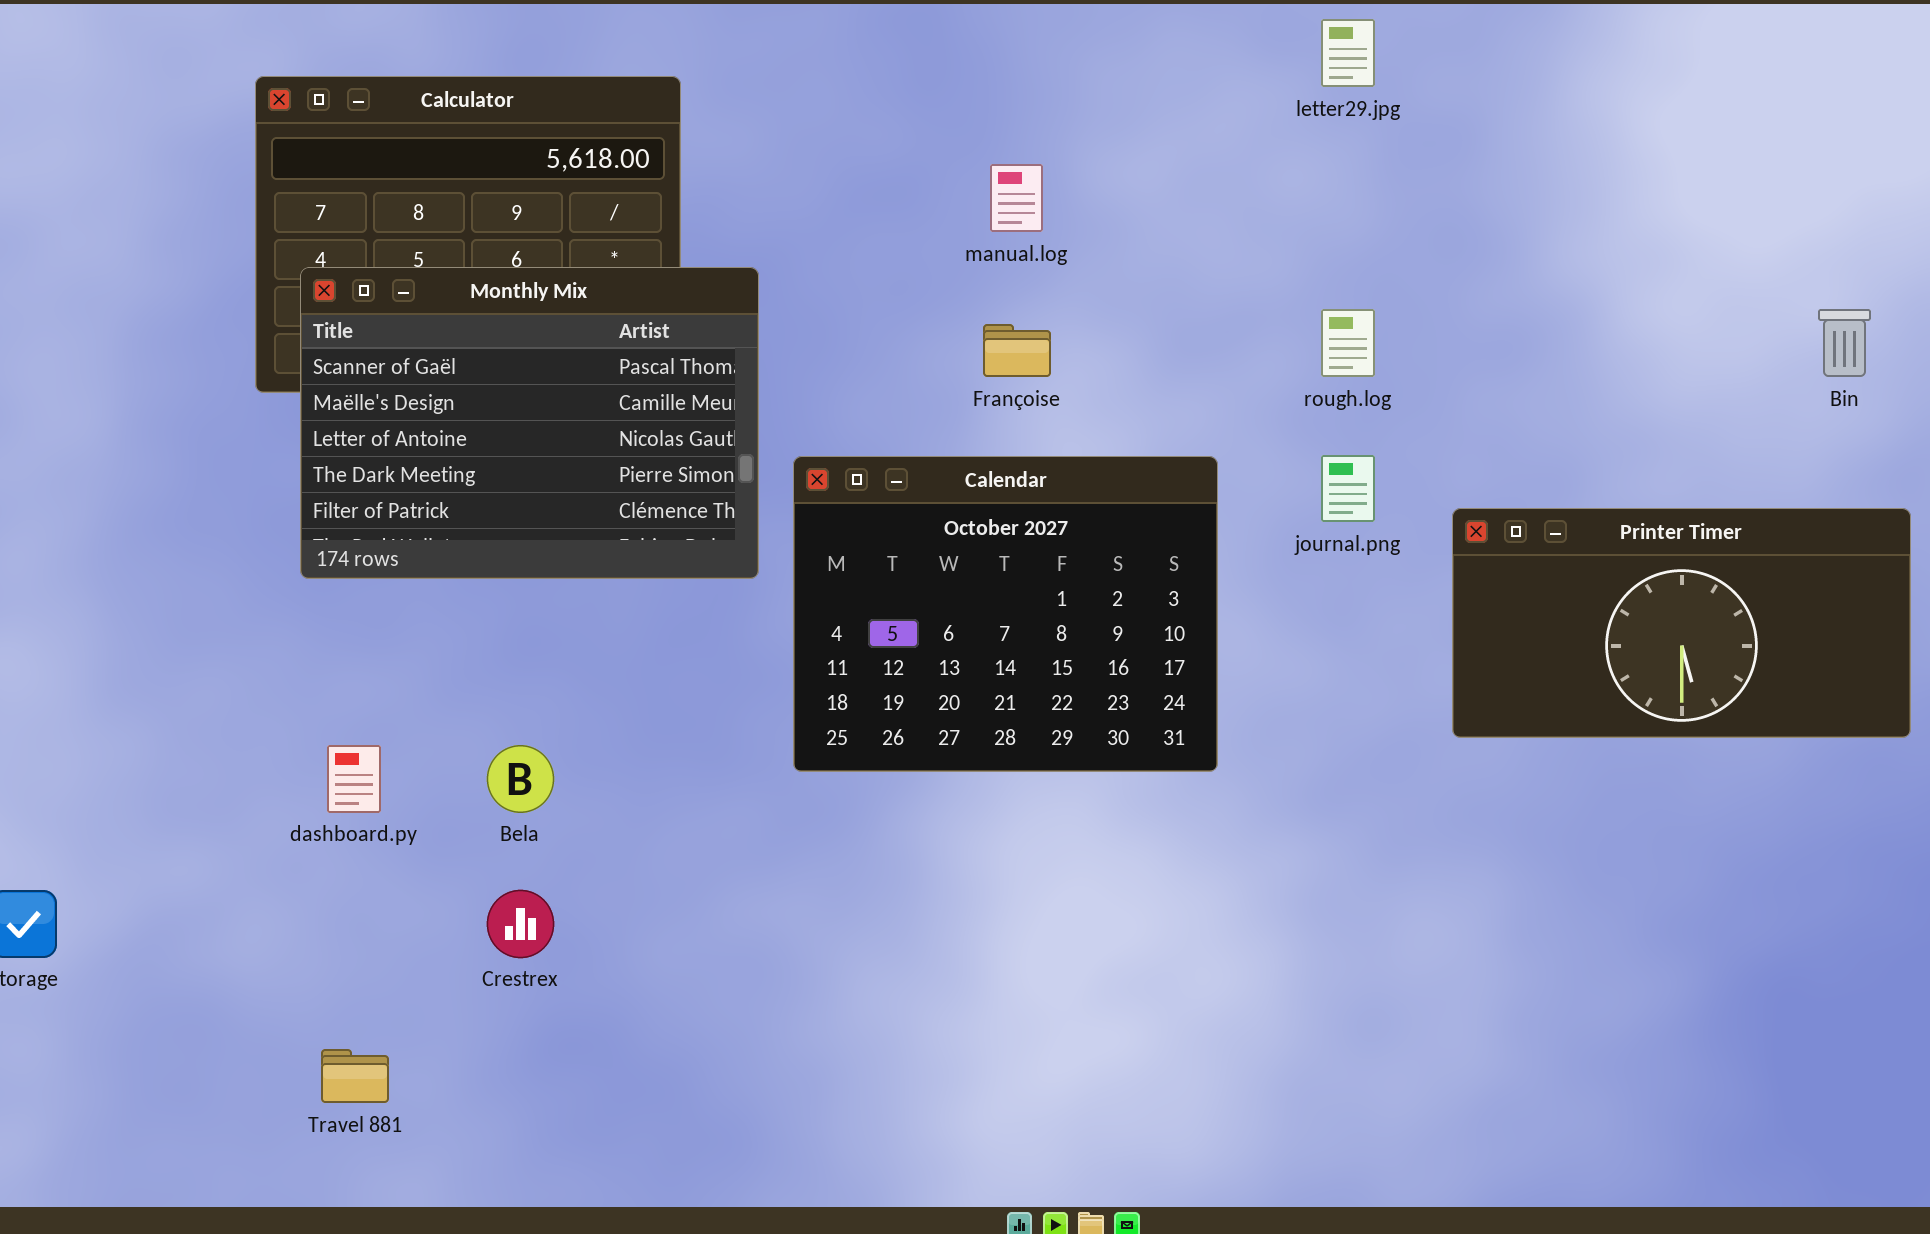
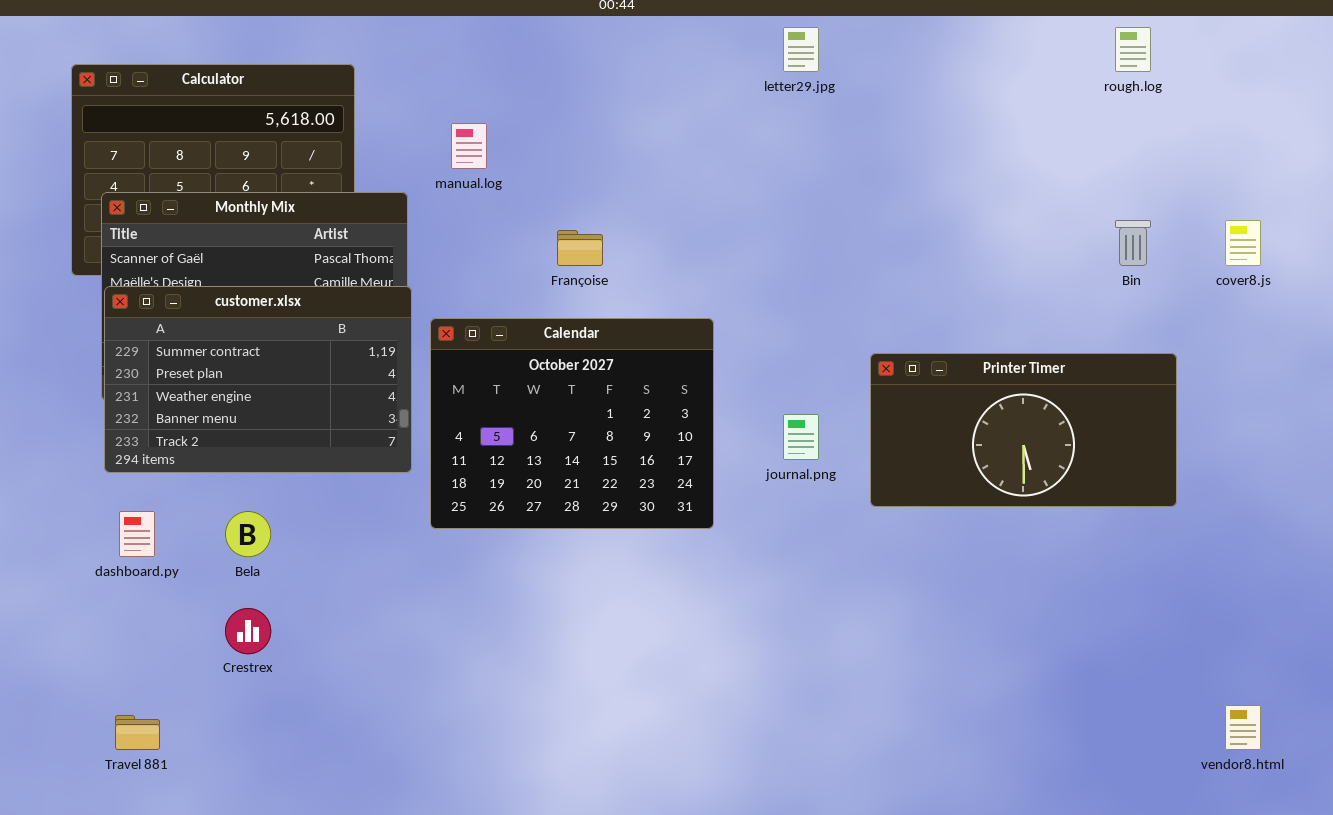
manual.log: [990,164,1043,232] -> [451,123,487,169], moved
rough.log: [1321,309,1375,377] -> [1115,27,1151,72], moved
customer.xlsx: none -> [104,286,412,473], opened
journal.png: [1321,455,1375,522] -> [783,414,819,460], moved

